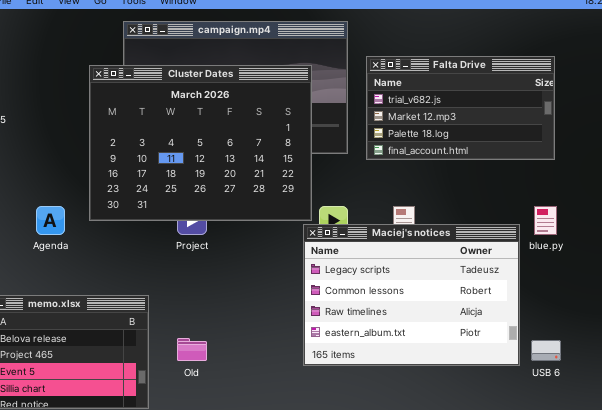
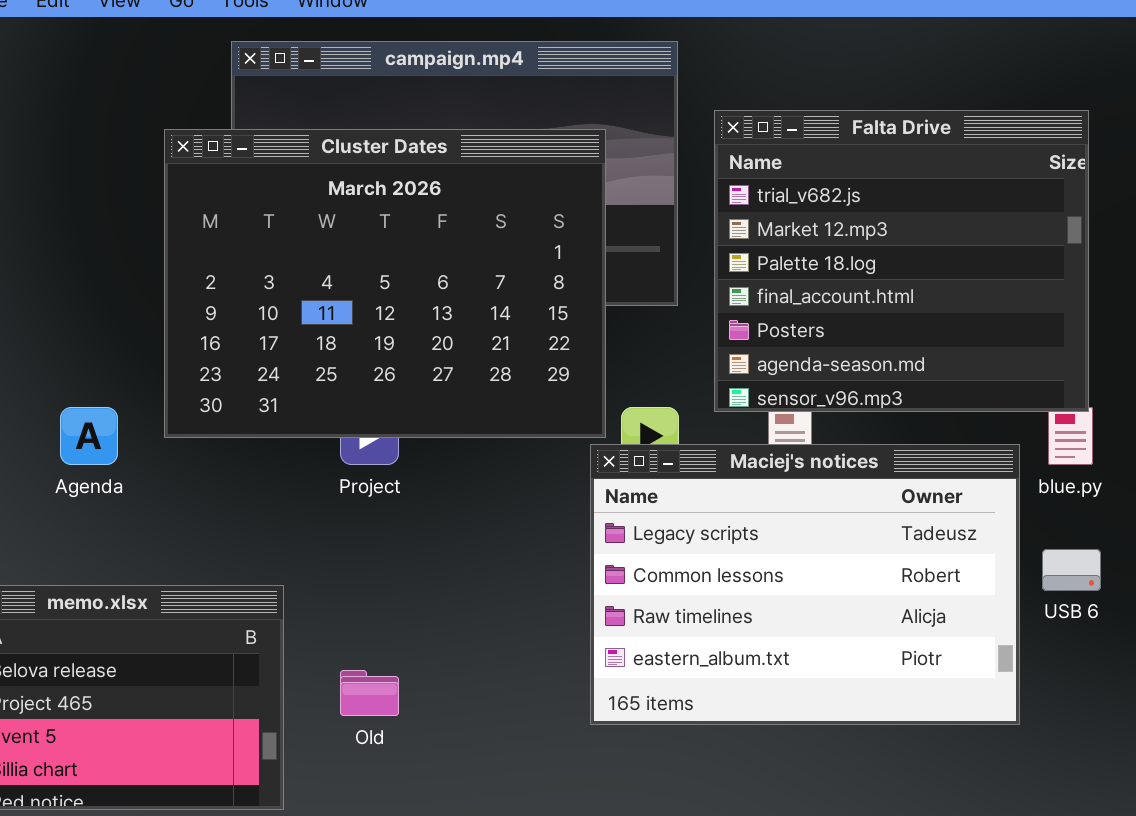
Falta Drive: [366,56,555,160] -> [714,110,1089,412], resized
USB 6: [531,340,561,361] -> [1042,549,1101,591], moved

